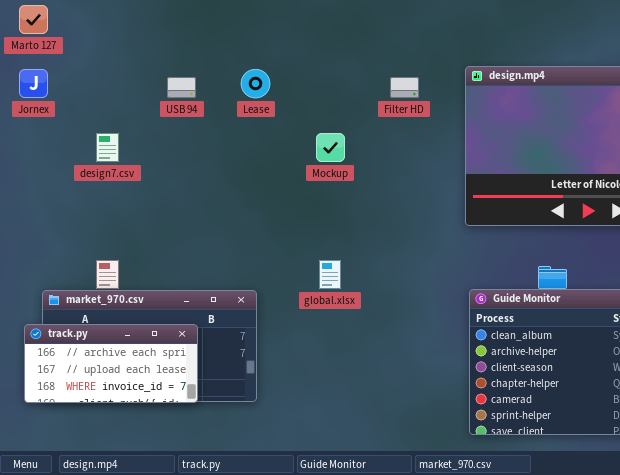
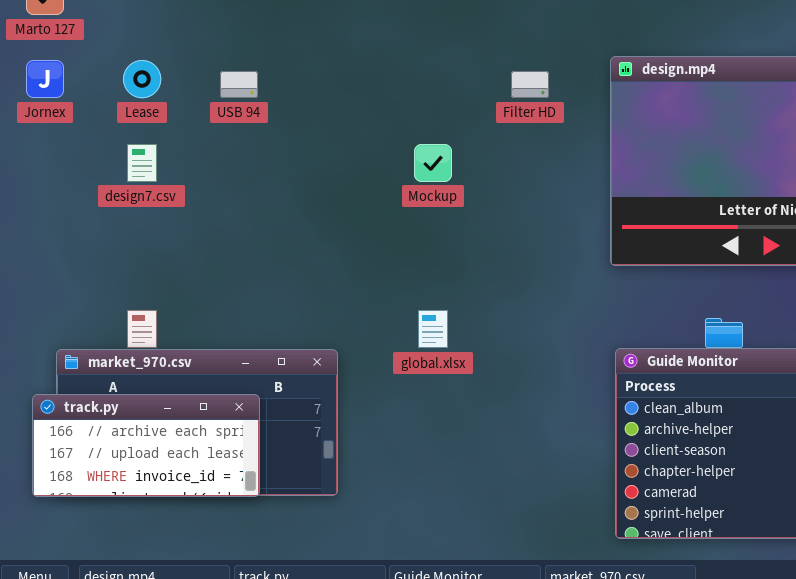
Lease: [241,69,270,98] -> [123,60,161,98], moved

